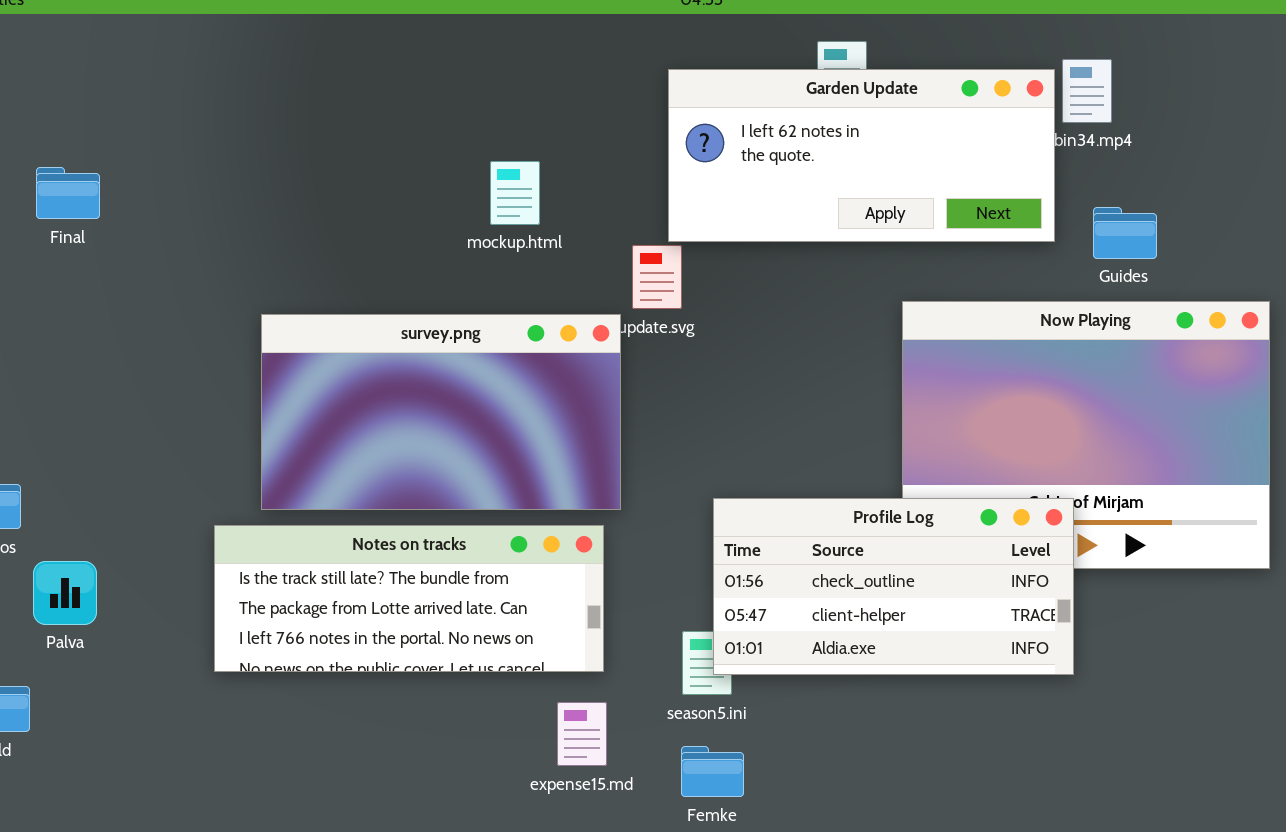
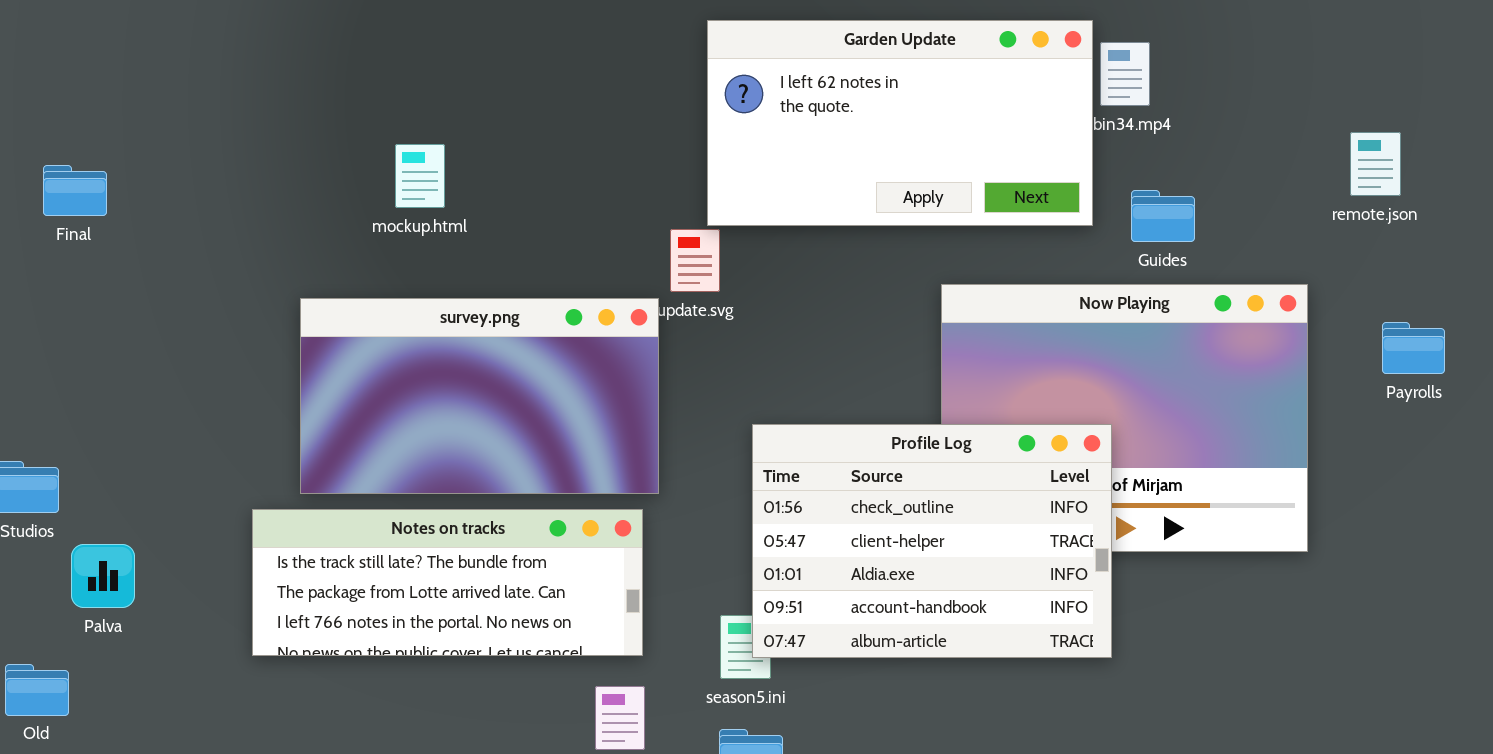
Garden Update: [668,69,1055,242] -> [707,20,1093,226], resized
mockup.html: [490,161,540,225] -> [395,144,445,208], moved
Final: [36,167,100,219] -> [43,165,107,216], moved
Profile Log: [713,498,1074,675] -> [752,424,1112,658], resized

